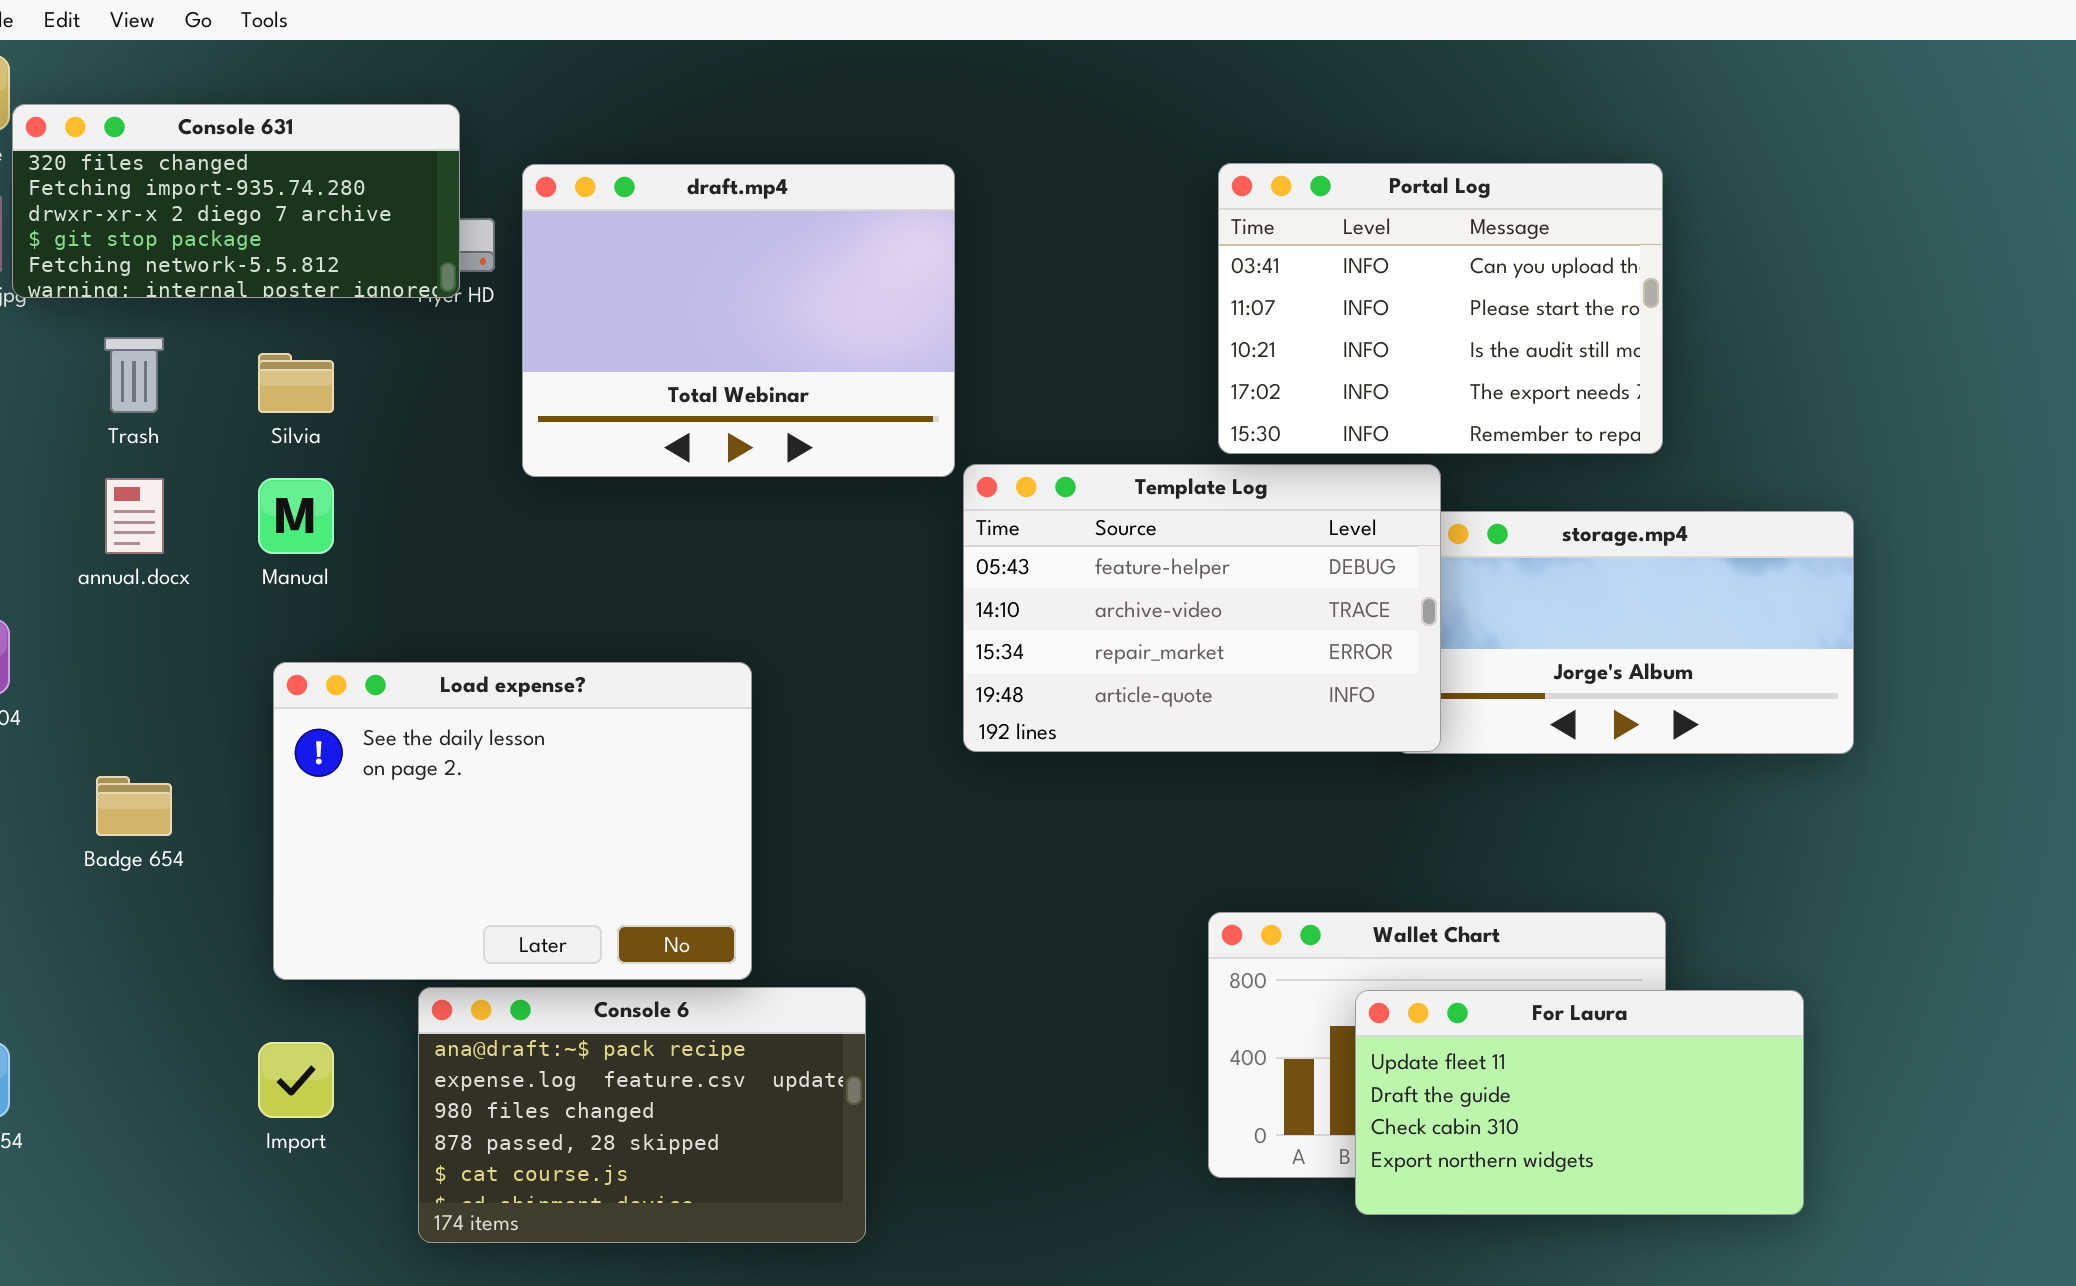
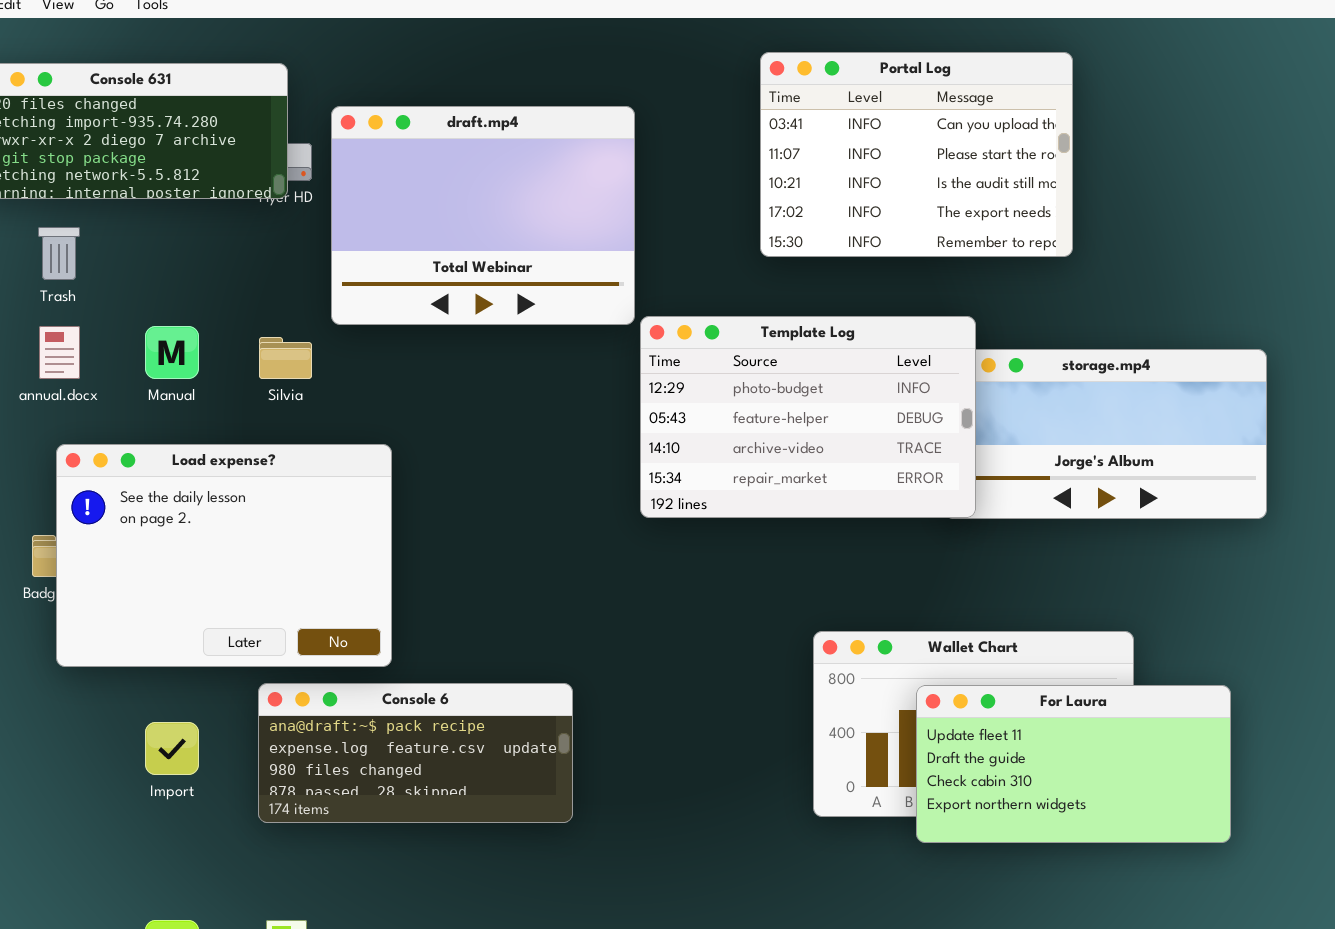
Portal Log: [1218,163,1663,454] -> [760,52,1073,257], moved
Silvia: [258,353,334,413] -> [259,337,312,379], moved
Template Log: [963,464,1441,752] -> [640,316,976,518], scrolled up 1 row
Load expense?: [273,662,752,980] -> [56,444,392,667], moved
Console 6: [418,987,866,1243] -> [258,683,573,823], resized

